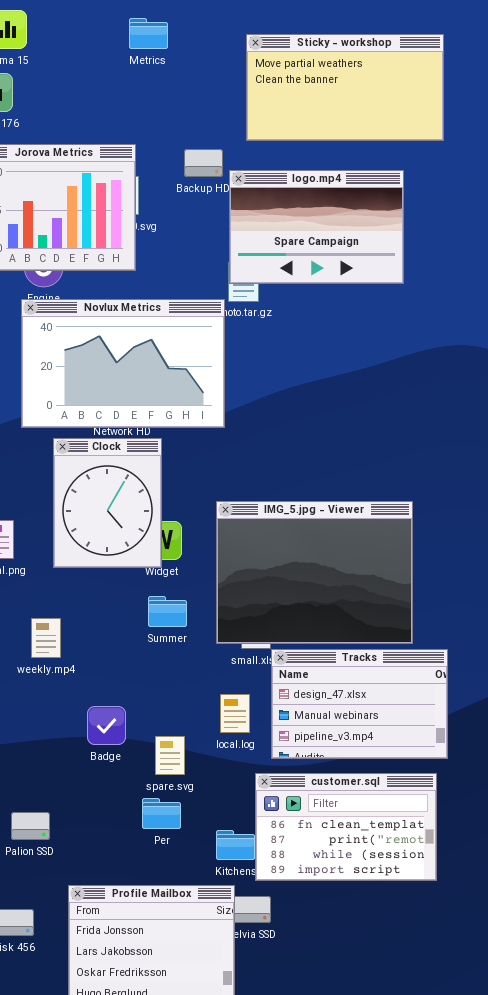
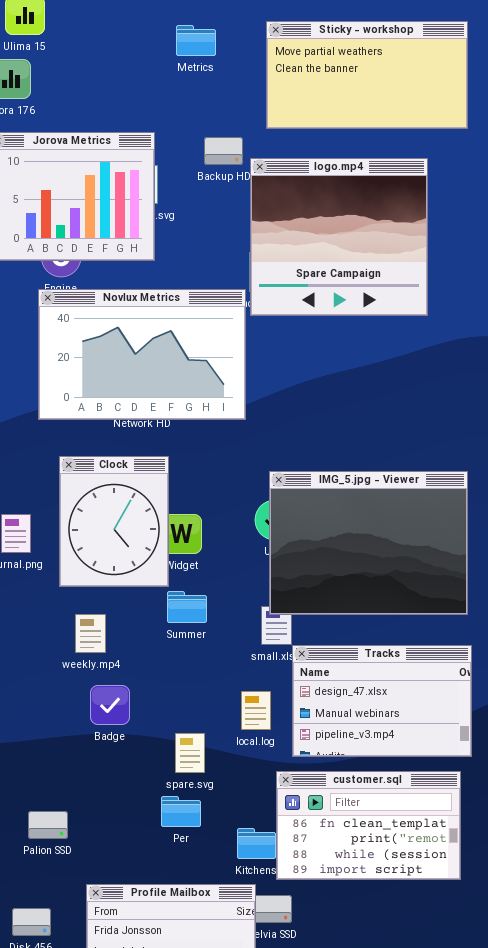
Metrics: [129,18,168,49] -> [176,25,216,56], moved
logo.mp4: [229,170,404,284] -> [250,158,428,316], resized
Clock: [53,438,162,568] -> [59,456,169,587], moved
IMG_5.jpg - Viewer: [216,501,413,644] -> [269,471,468,615], moved
weekly.mp4: [31,618,61,658] -> [75,614,106,653], moved
Badge: [87,706,126,745] -> [90,685,130,725], moved

